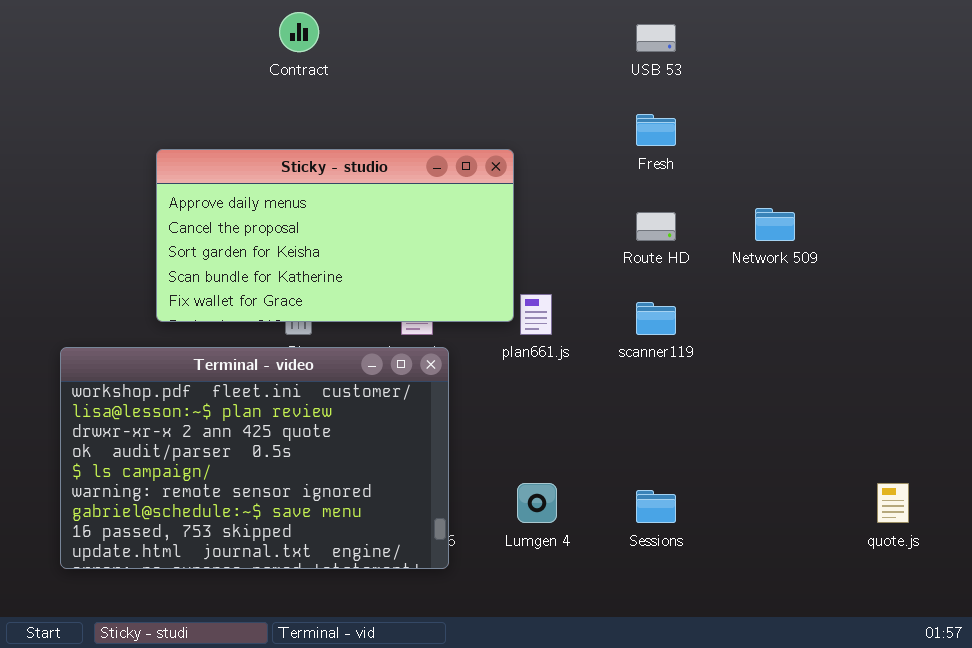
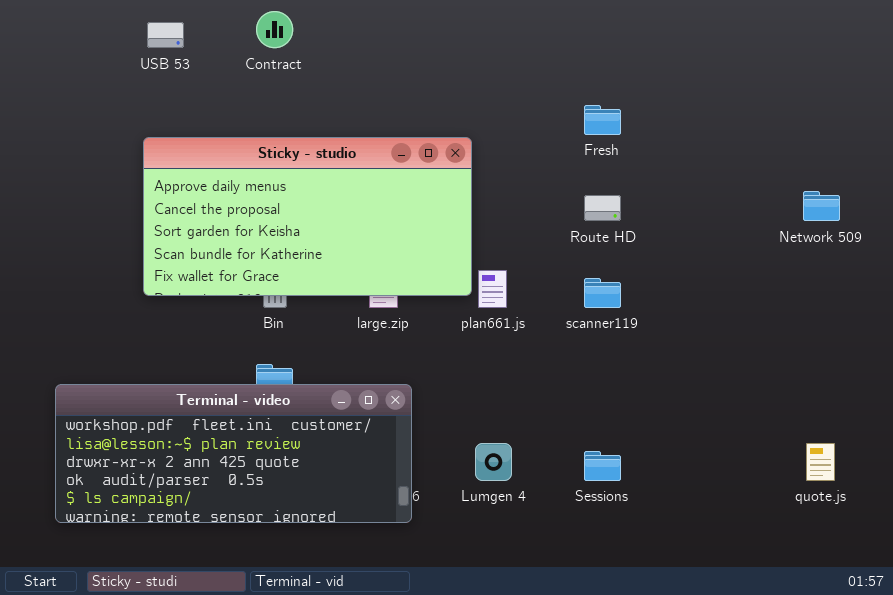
USB 53: [636,24,676,52] -> [147,22,184,48], moved
Network 509: [755,208,795,241] -> [803,191,840,221], moved
Terminal - video: [60,347,449,569] -> [55,384,412,523], resized

